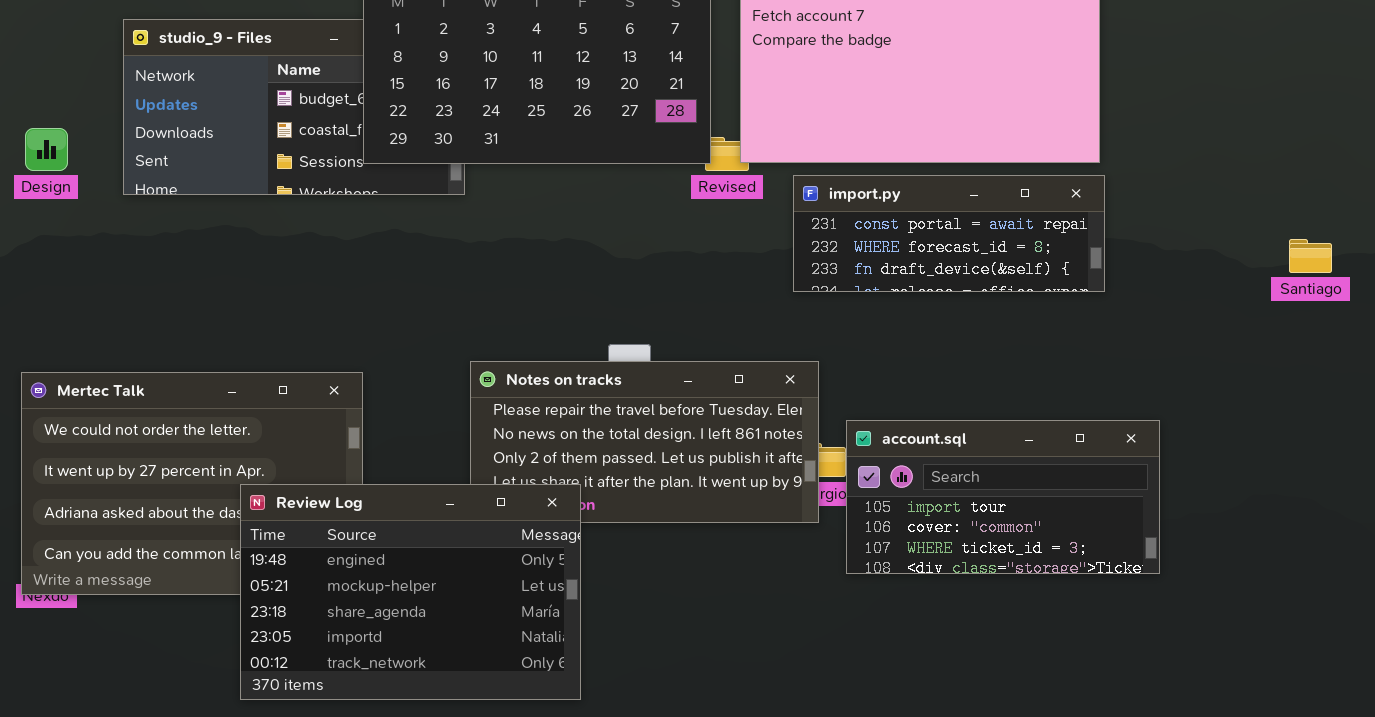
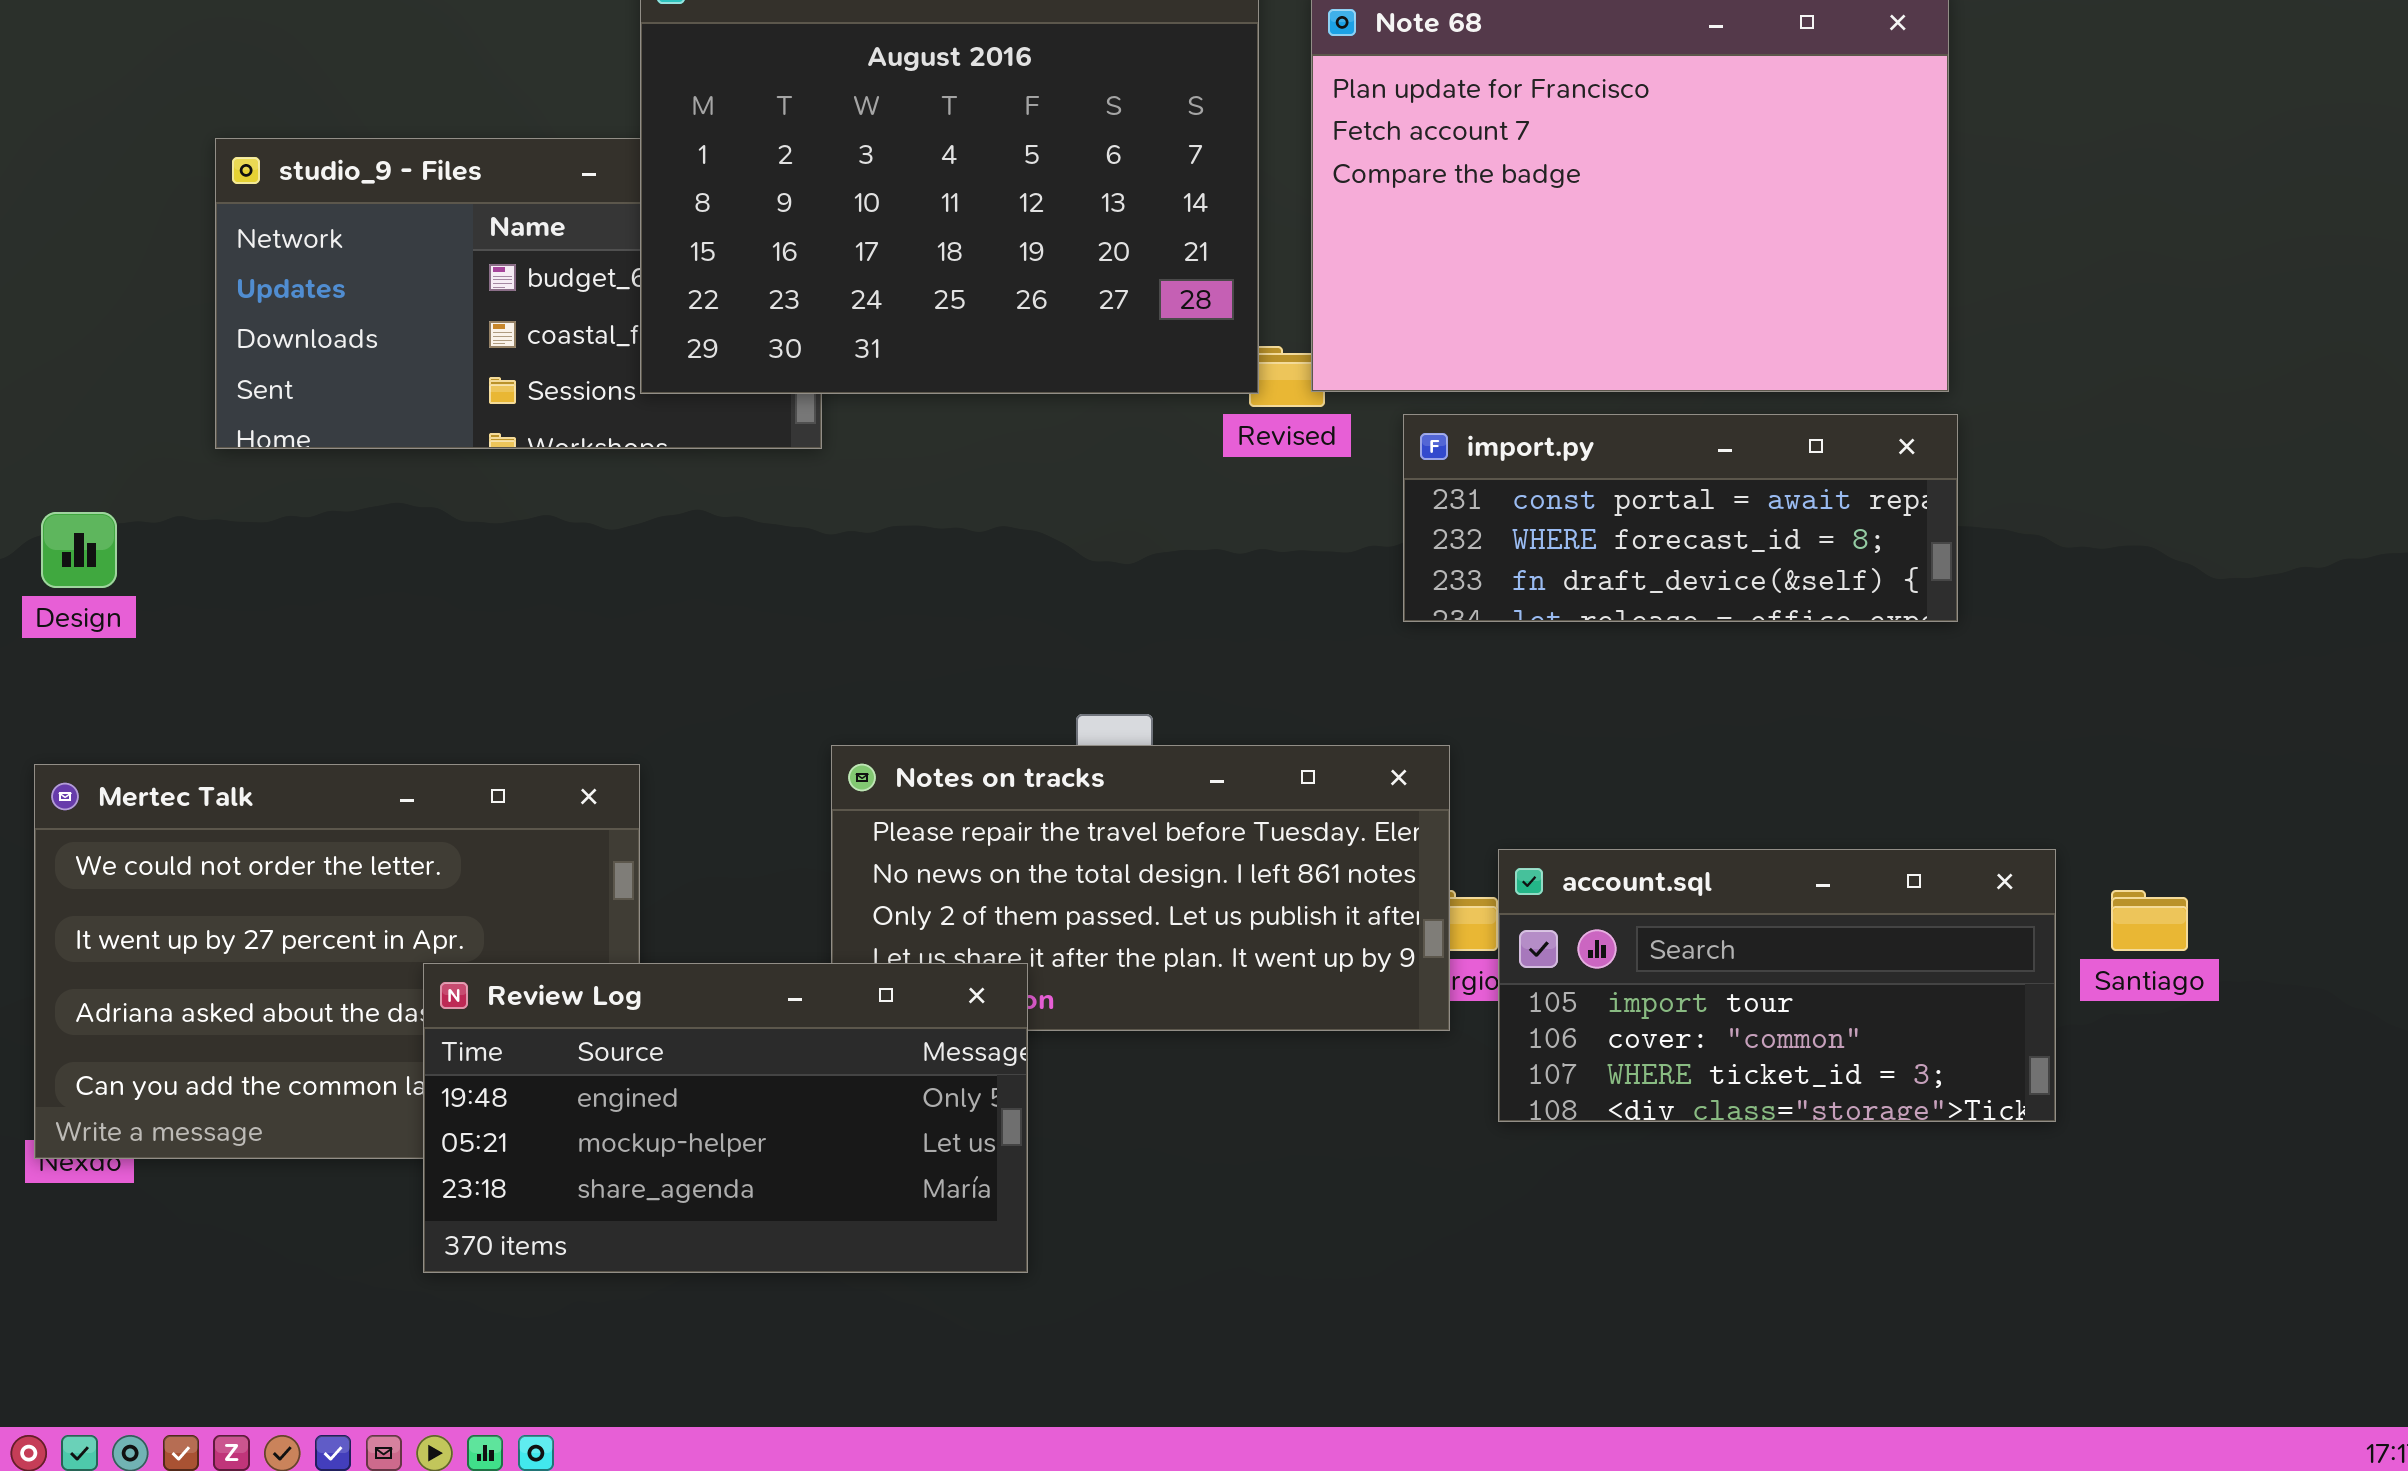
Design: [25,128,68,171] -> [41,512,117,588], moved
Santiago: [1289,239,1332,273] -> [2111,890,2188,951], moved
Review Log: [240,484,581,700] -> [423,963,1028,1273], resized

